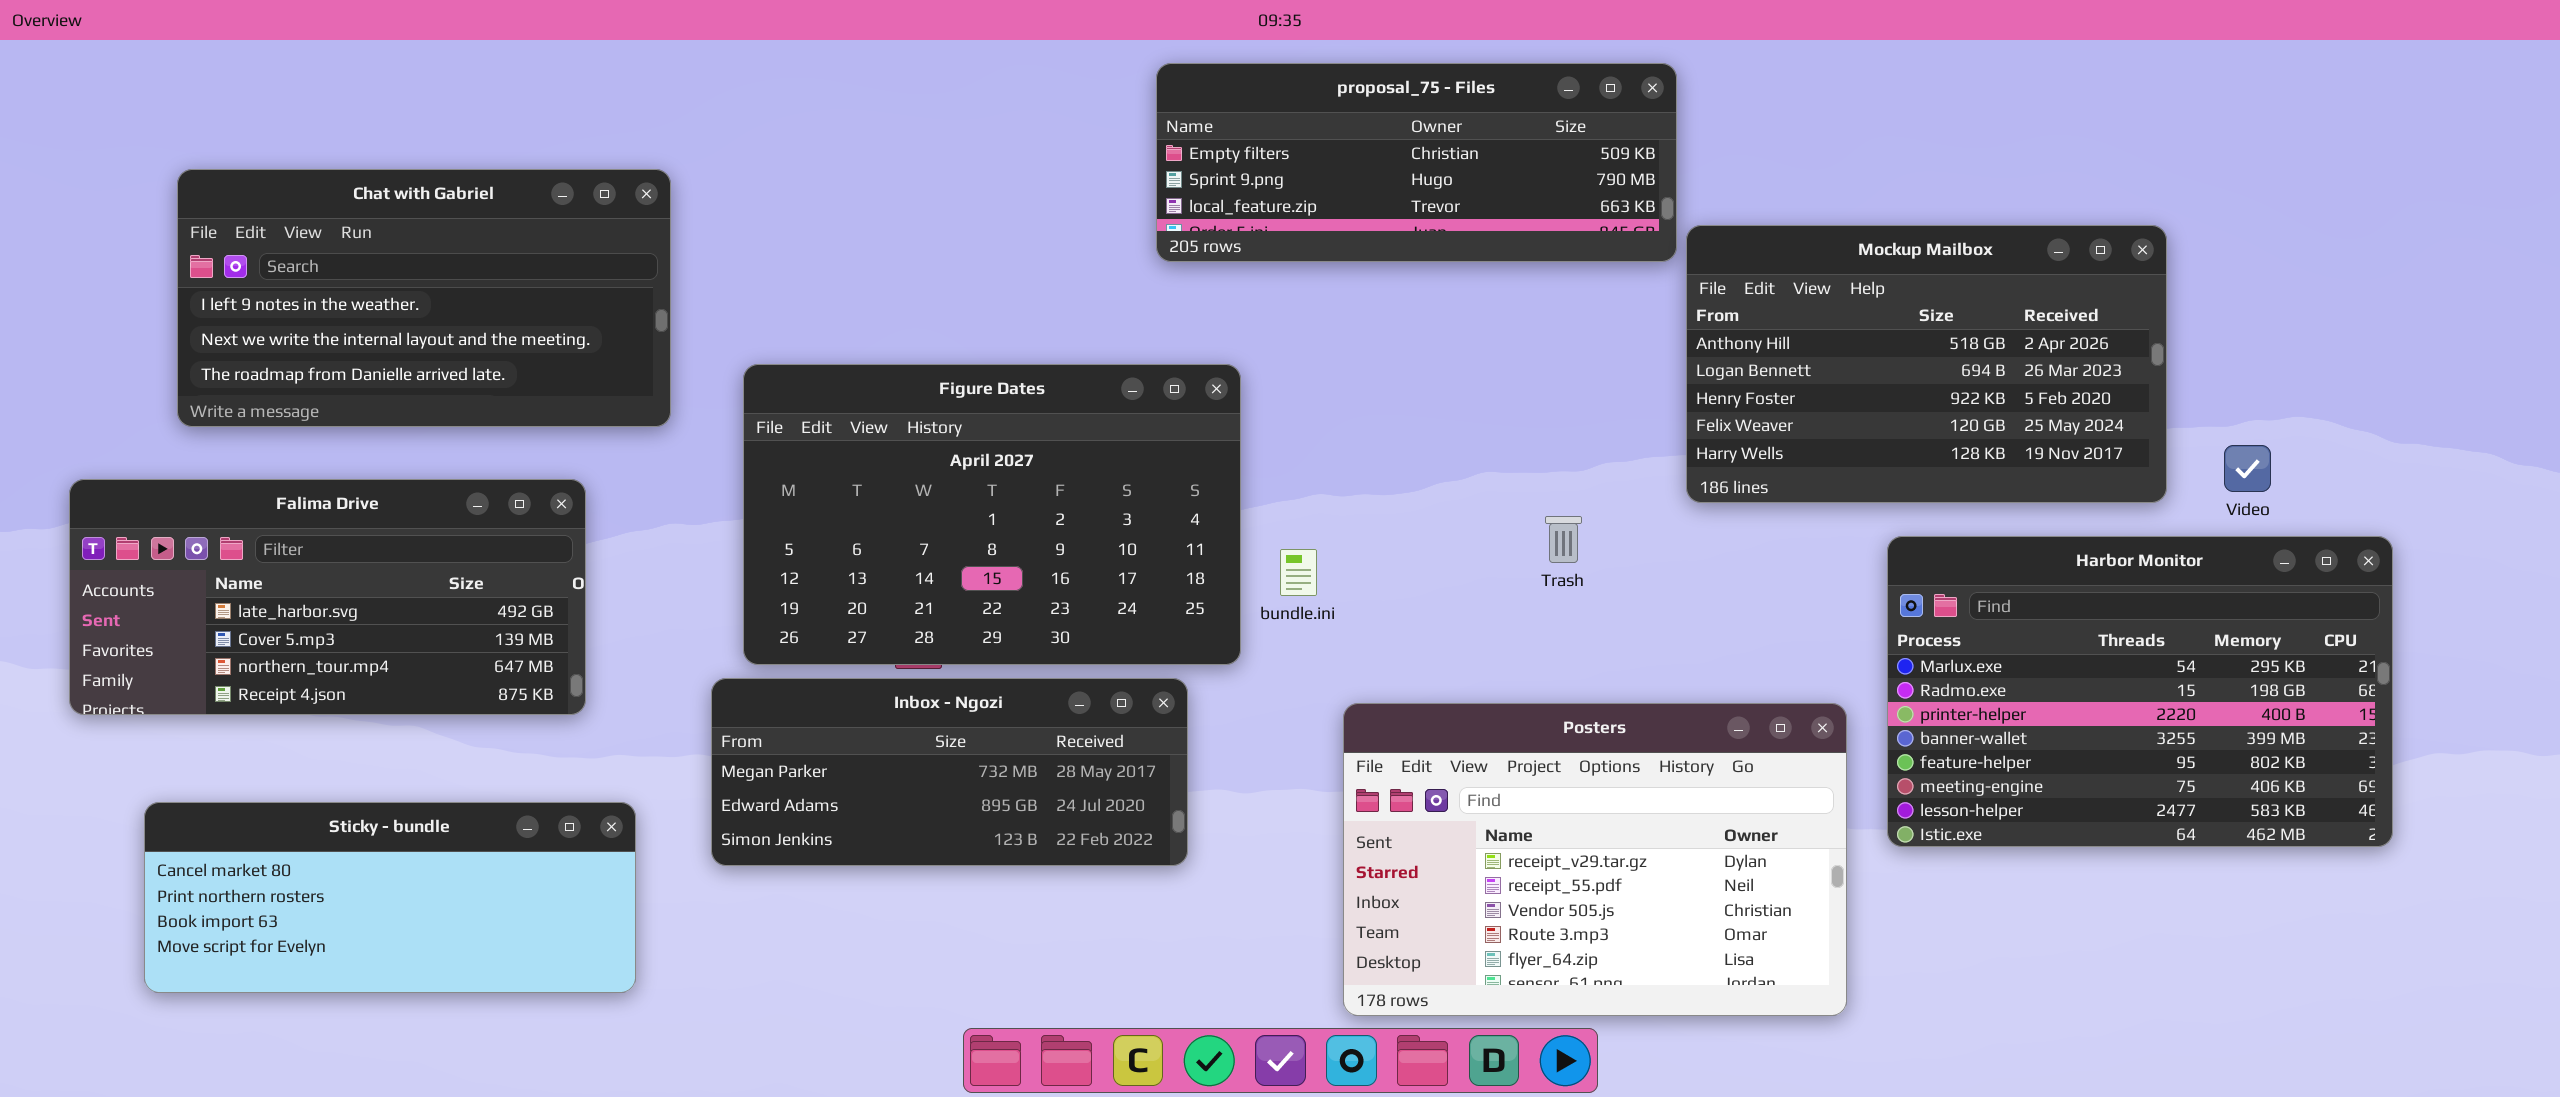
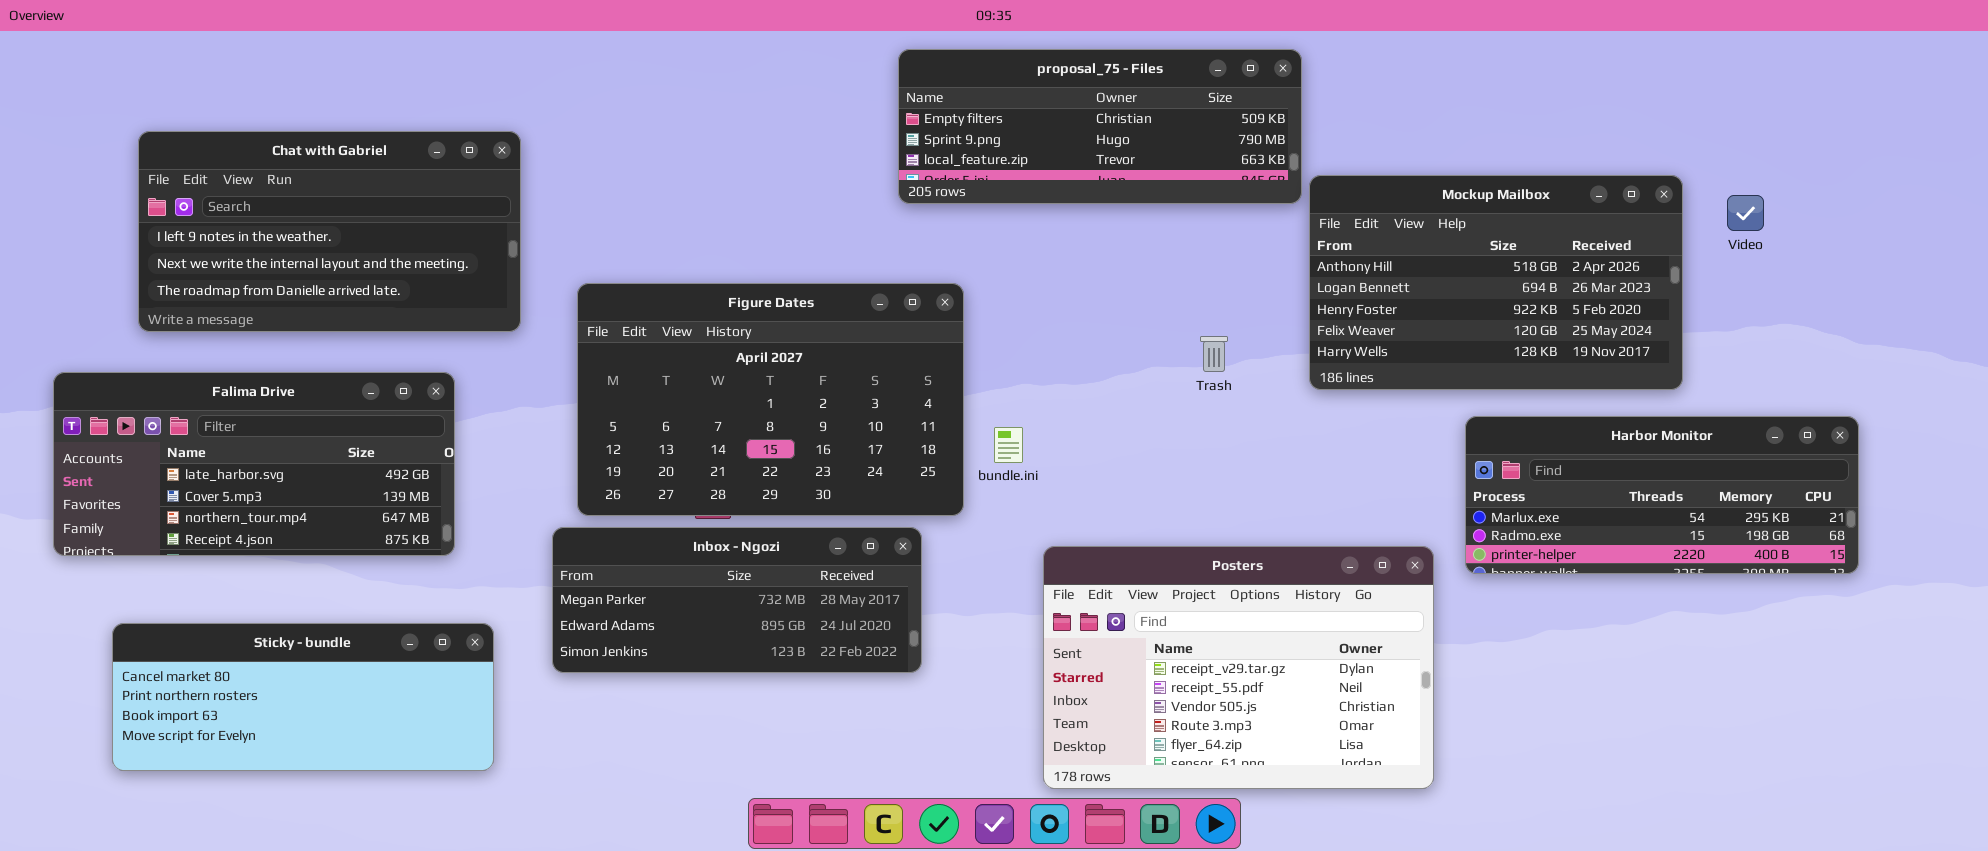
Video: [2224,445,2271,492] -> [1727,195,1764,231], moved
Trash: [1545,516,1582,563] -> [1200,336,1228,372], moved
Harbor Monitor: [1887,536,2393,847] -> [1465,416,1859,574], resized

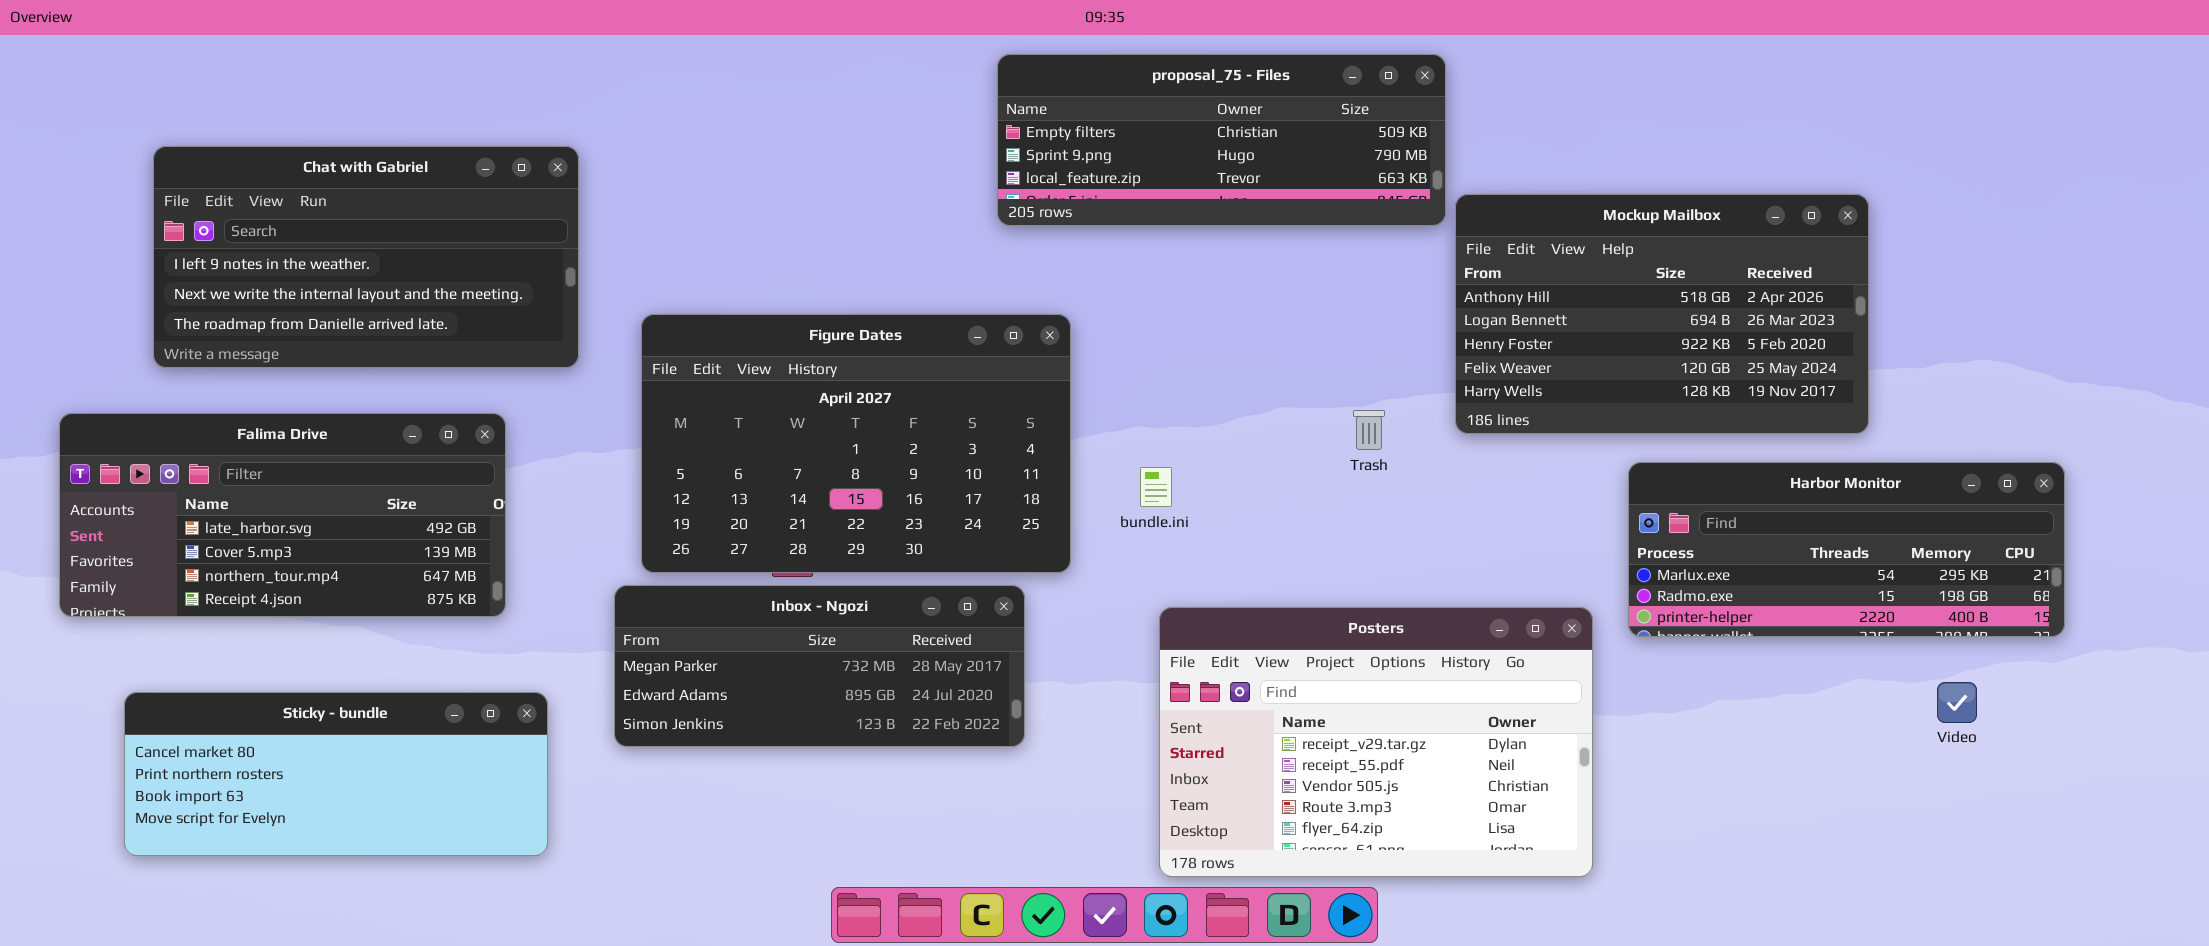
Video: [1727,195,1764,231] -> [1937,682,1977,723], moved
Trash: [1200,336,1228,372] -> [1353,410,1385,450], moved
bundle.ini: [994,427,1023,463] -> [1140,467,1172,507], moved

